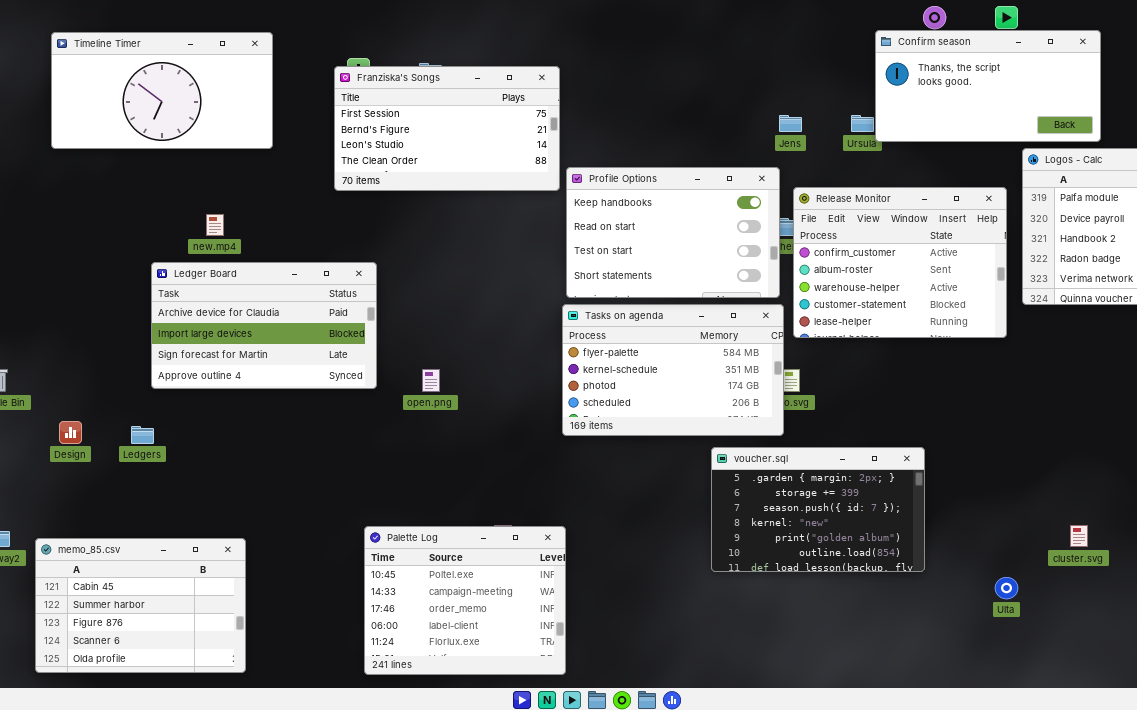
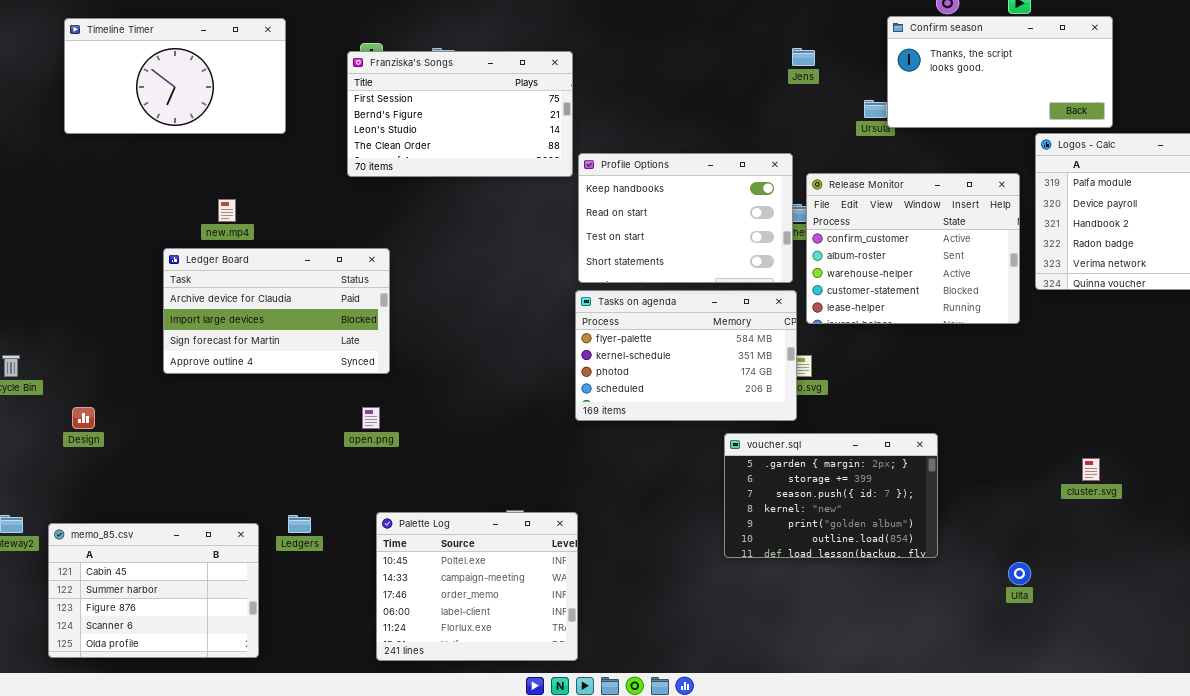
Jens: [779,115,802,132] -> [792,48,815,66], moved
open.png: [422,369,440,392] -> [362,407,380,429], moved
Ledgers: [131,426,154,444] -> [288,515,311,533], moved
cluster.svg: [1070,525,1088,547] -> [1082,458,1100,481], moved

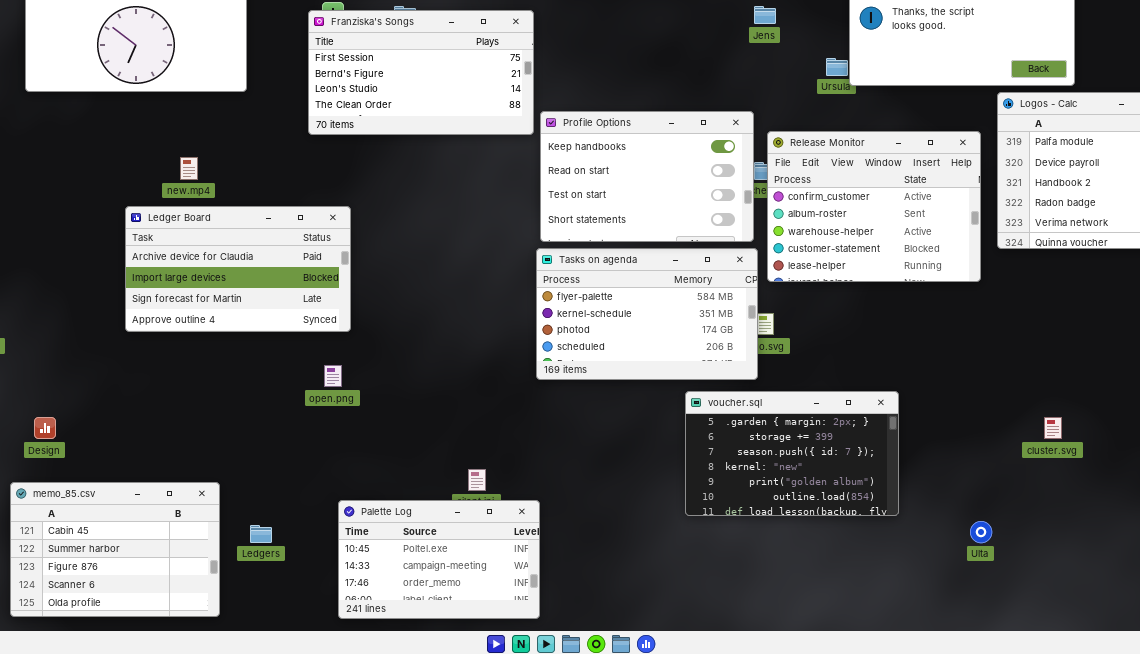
Design: [72,407,95,429] -> [34,417,56,439], moved
Palette Log: [376,512,578,661] -> [338,500,540,619], resized
Ledgers: [288,515,311,533] -> [250,525,272,543], moved

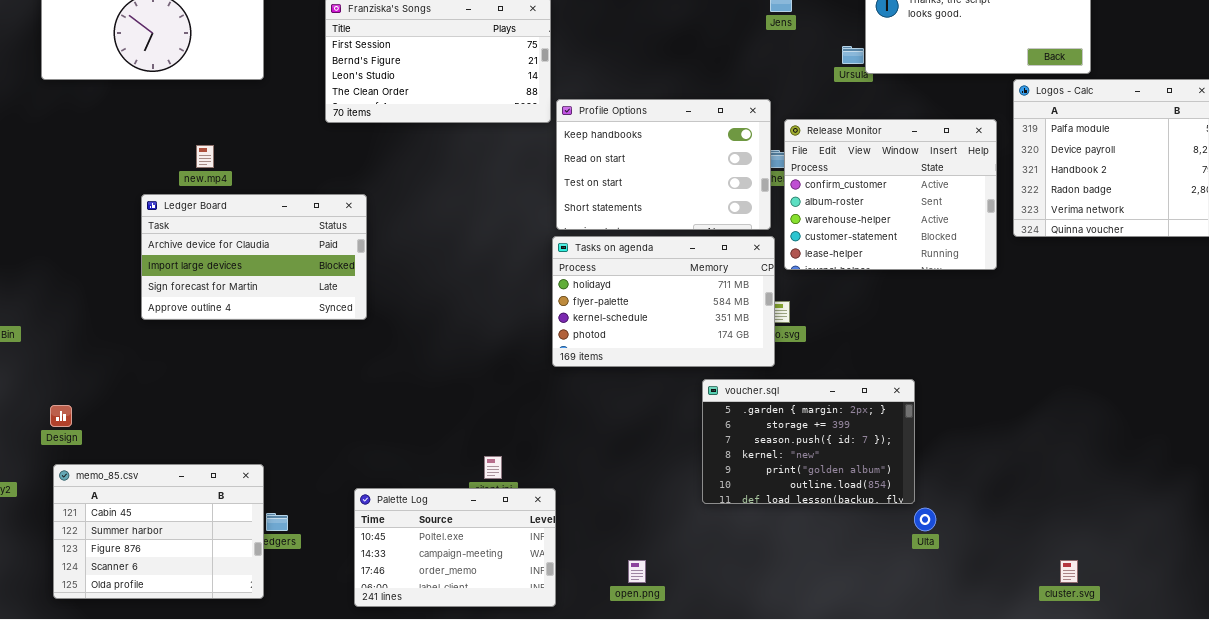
Tasks on agenda: [536,248,758,380] -> [552,236,775,367], scrolled up 1 row
open.png: [324,365,342,387] -> [628,560,646,583], moved
cluster.svg: [1044,417,1062,439] -> [1060,560,1078,583], moved
memo_85.csv: [10,482,220,617] -> [53,464,264,599], moved
Ulta: [970,521,992,543] -> [914,508,936,531], moved

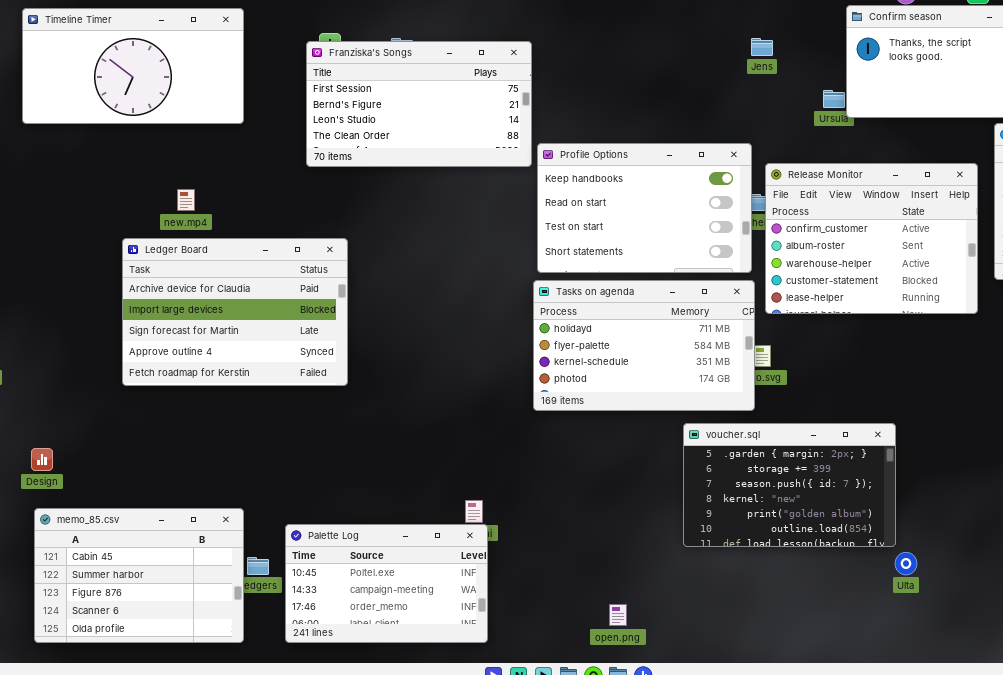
Ledger Board: [141,194,367,320] -> [122,238,348,386], resized
Palette Log: [354,488,556,607] -> [285,524,488,643], moved

